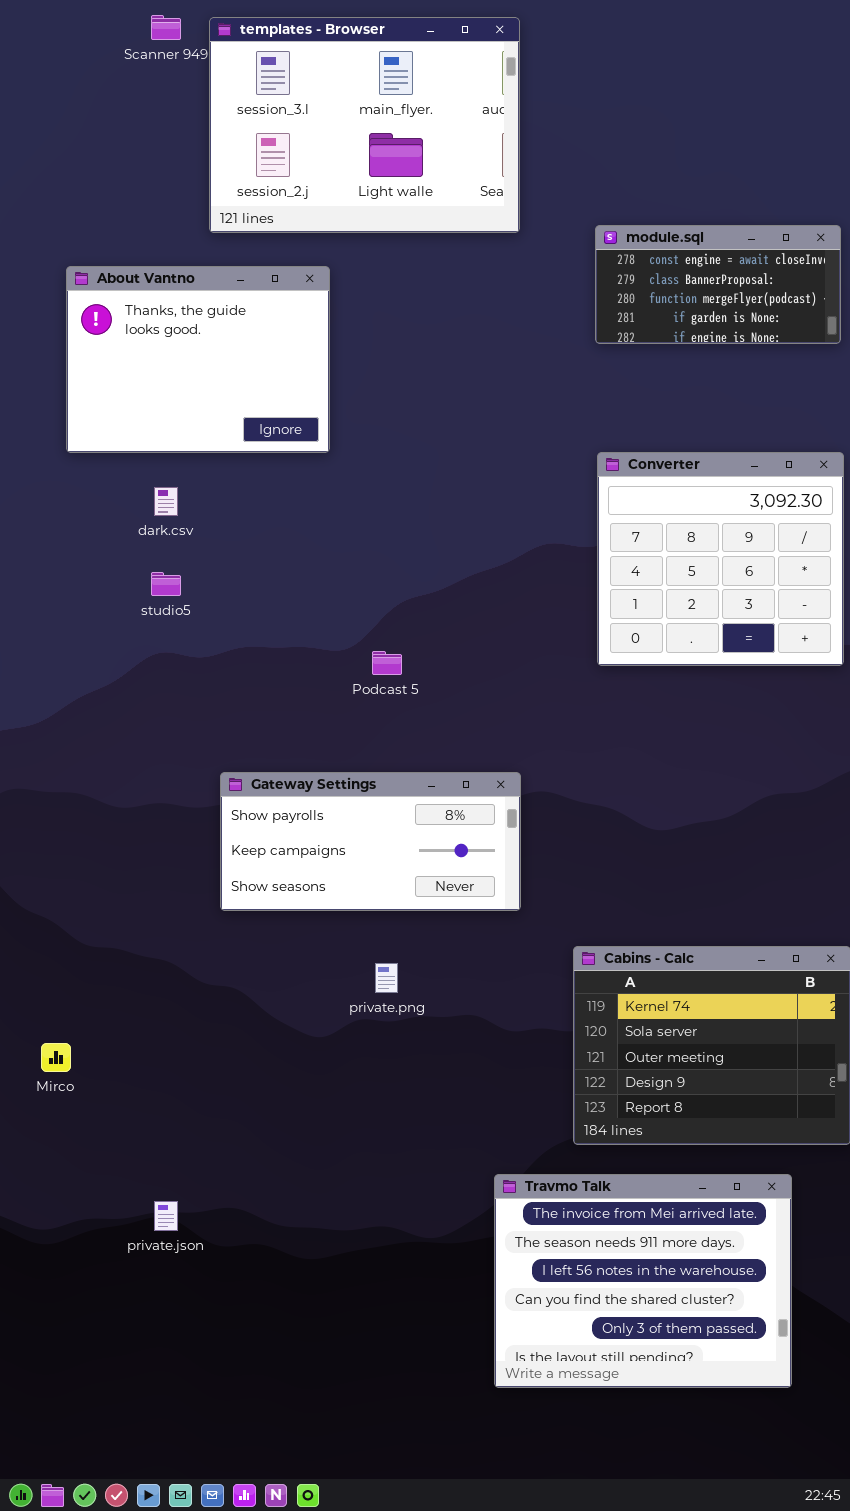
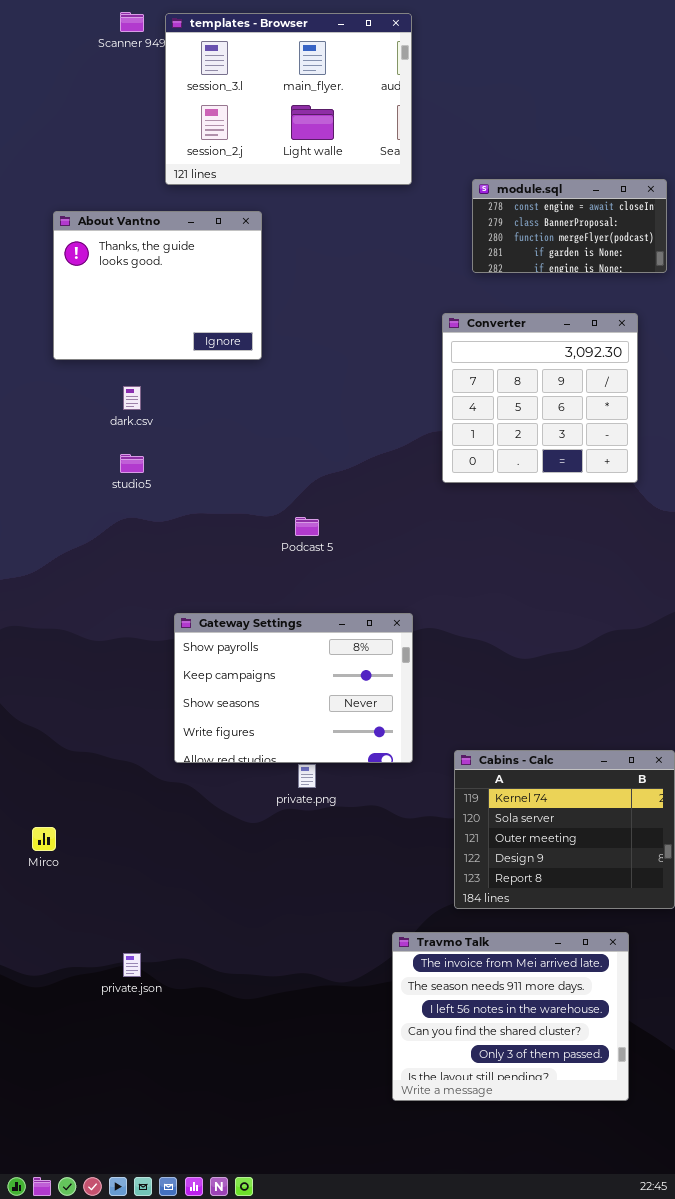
Converter: [597,452,844,666] -> [442,313,638,483], moved
Gateway Settings: [220,772,521,911] -> [174,613,413,763], resized

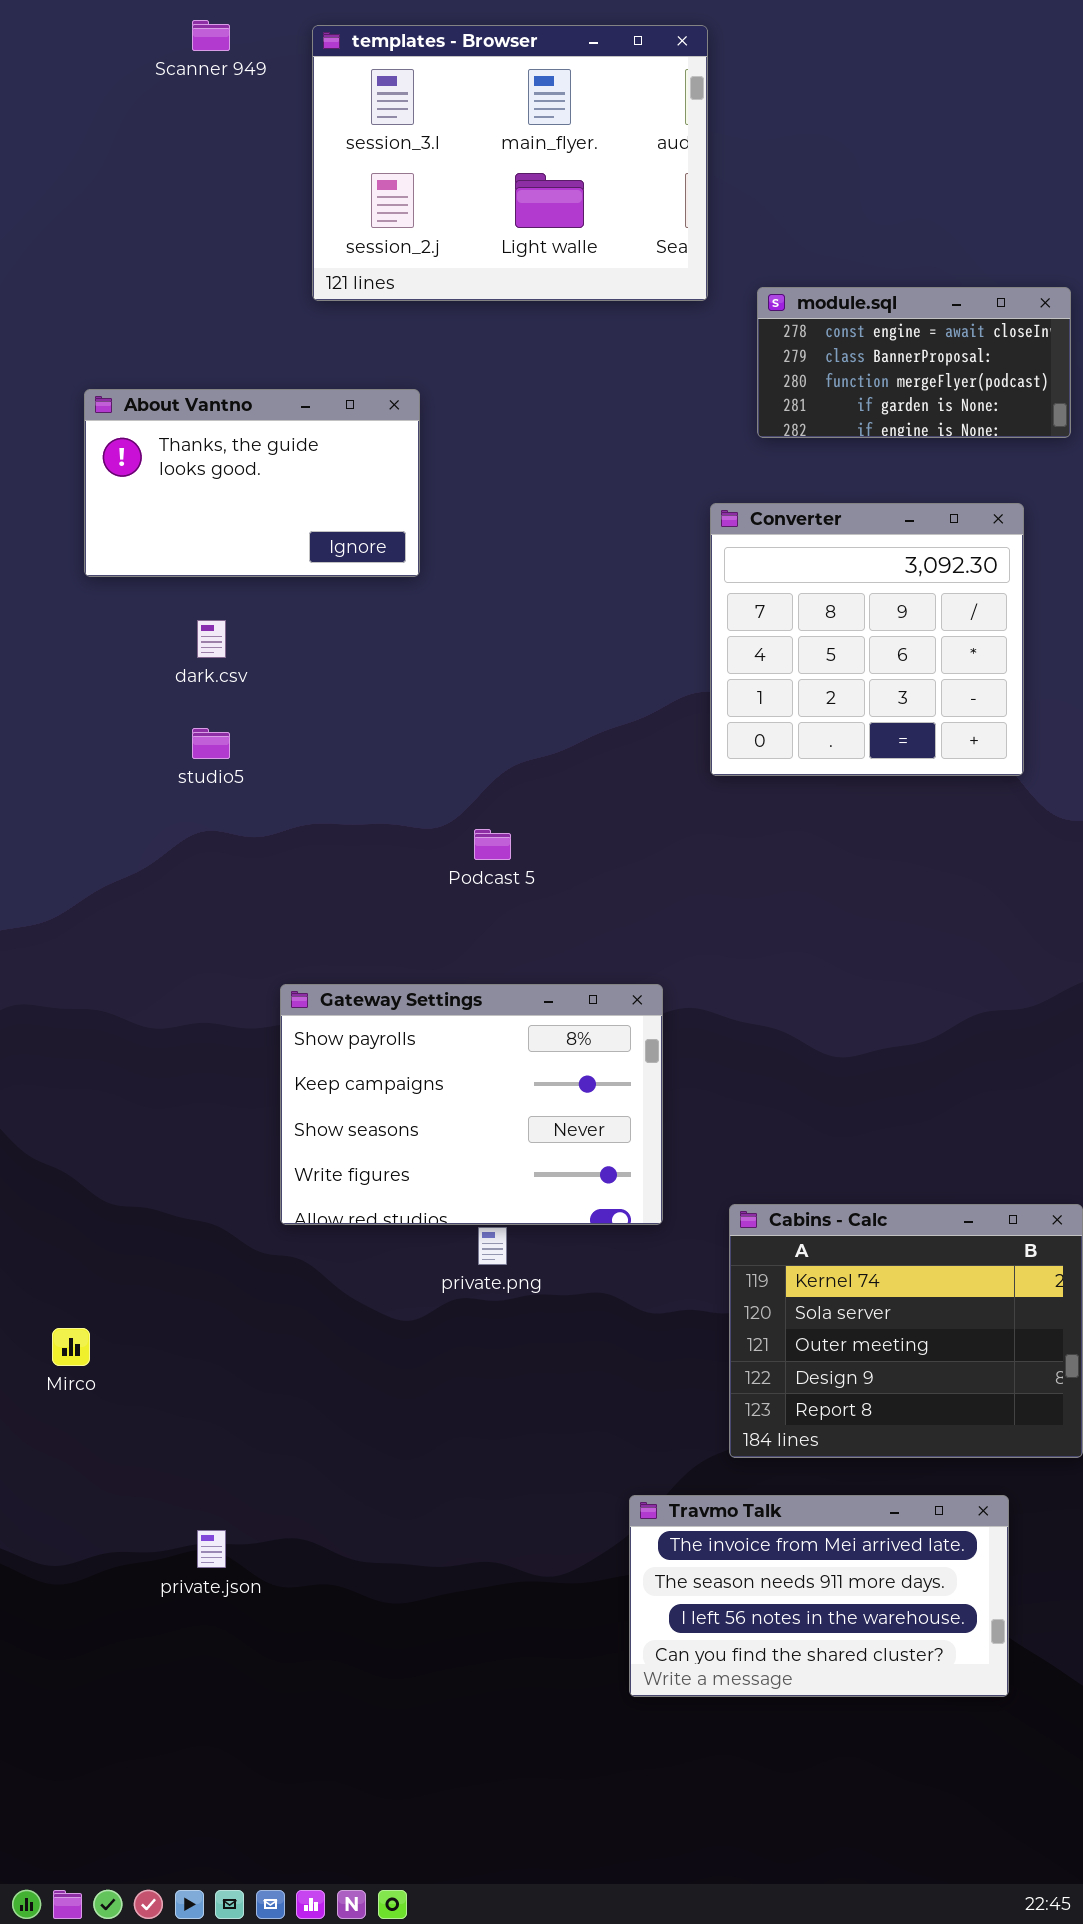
templates - Browser: [165,13,412,185] -> [312,25,708,301], moved
About Vantno: [53,211,262,360] -> [84,389,420,577], resized
Travmo Talk: [392,932,629,1101] -> [629,1495,1009,1697], resized

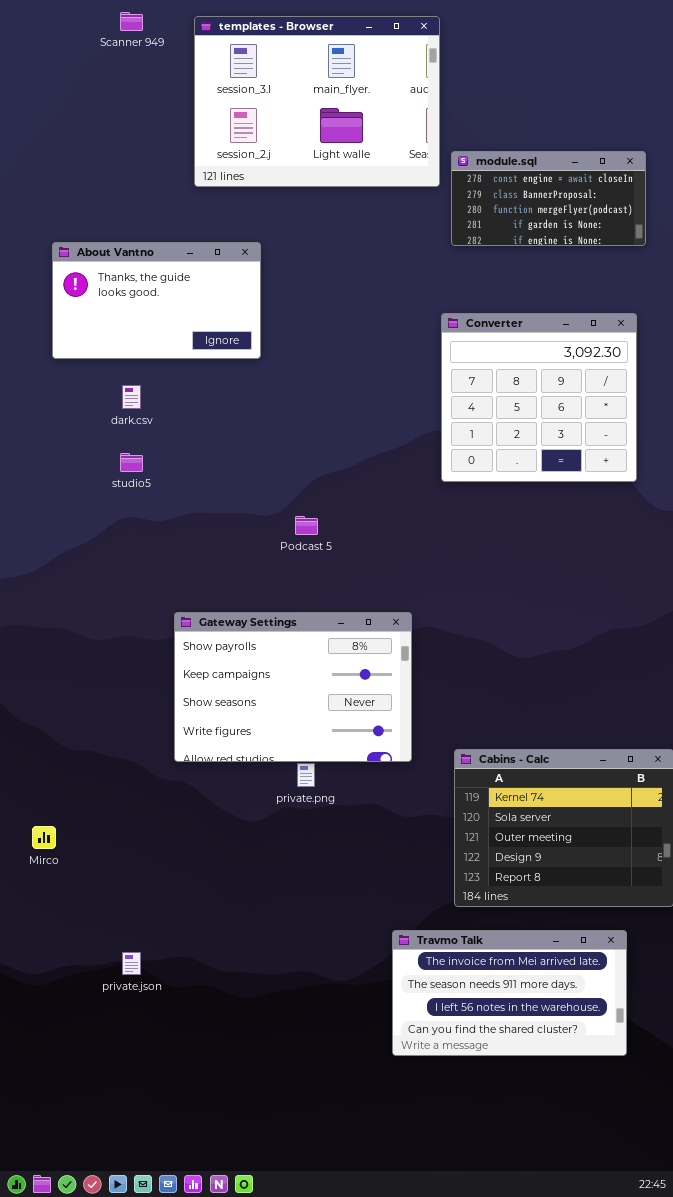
module.sql: [757,287,1071,438] -> [451,151,646,246], moved

